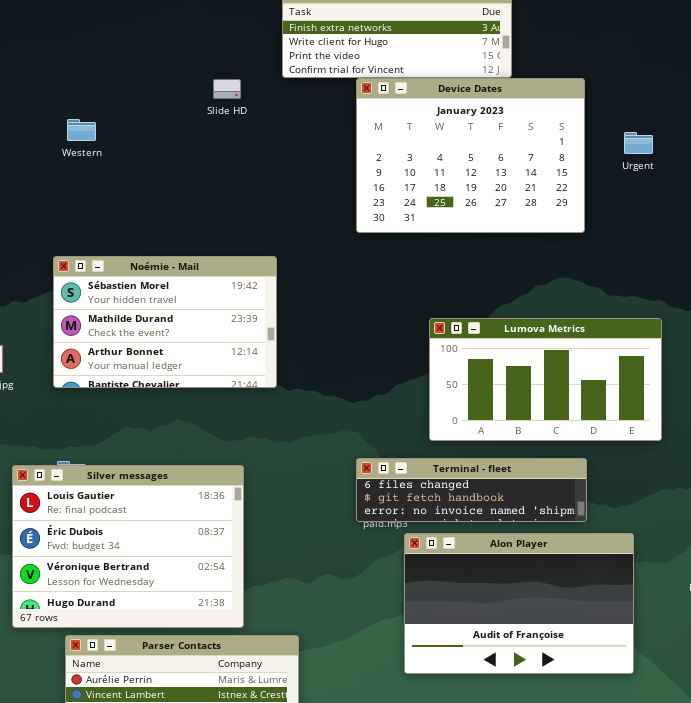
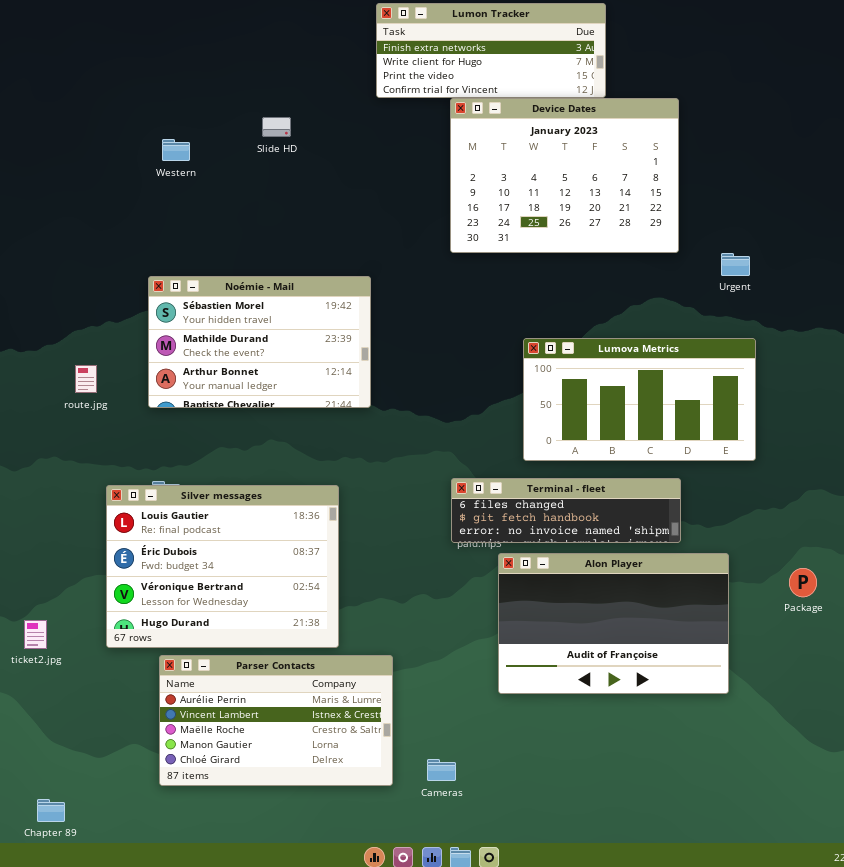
Slide HD: [213,79,241,99] -> [262,117,291,137], moved
Urgent: [624,132,653,154] -> [721,253,750,276], moved

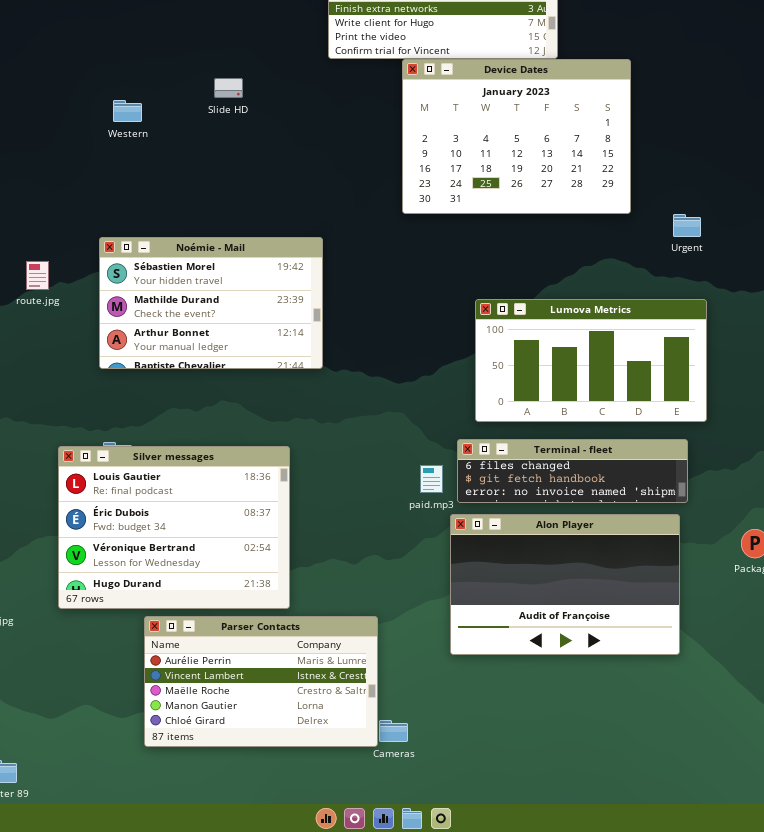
route.jpg: [75,365,97,393] -> [26,261,49,290], moved
Terminal - fleet: [451,478,681,543] -> [457,439,688,503], moved
Parser Contacts: [159,655,393,786] -> [144,616,378,747], moved

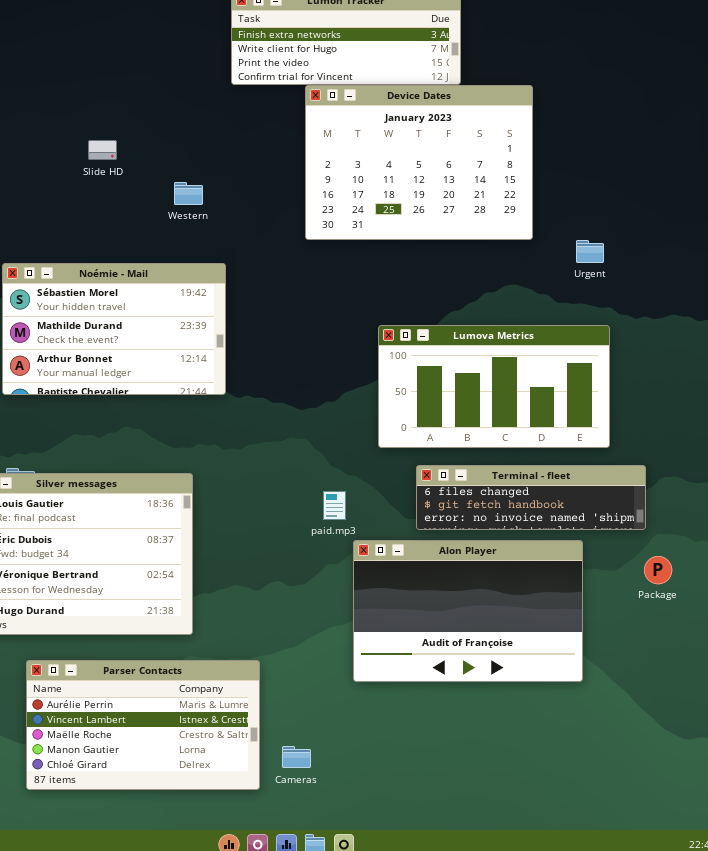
Slide HD: [214,78,243,98] -> [88,140,117,160], moved
Western: [113,100,142,122] -> [174,182,203,205], moved
Terminal - fleet: [457,439,688,503] -> [416,465,646,530], moved
Parser Contacts: [144,616,378,747] -> [26,660,260,790], moved

